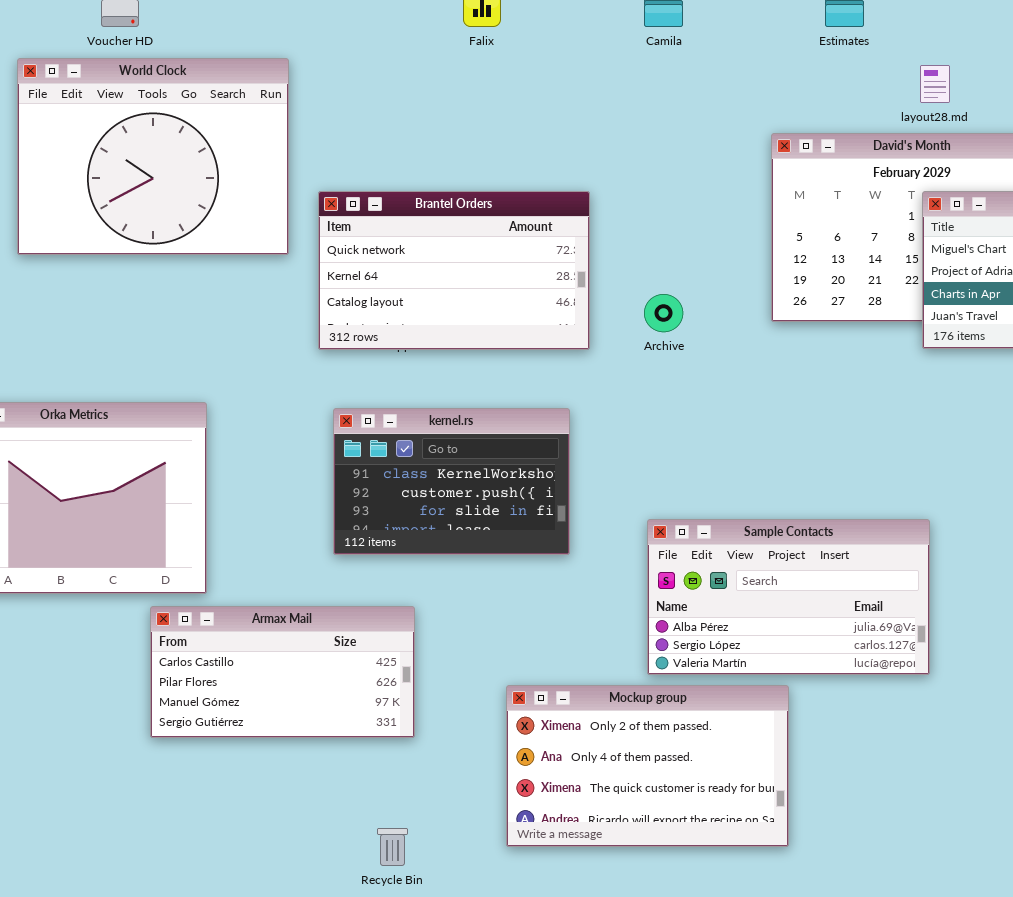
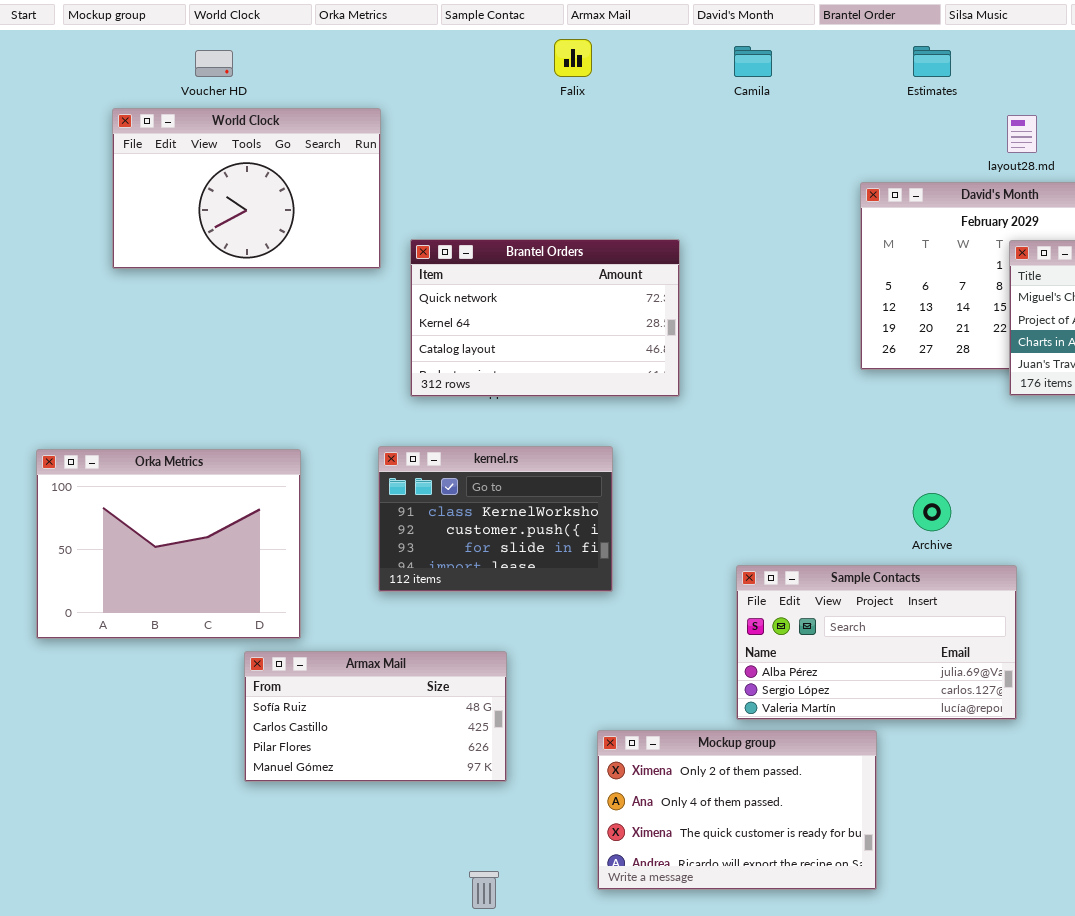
World Clock: [17,58,289,255] -> [112,108,381,269], resized
Archive: [644,294,683,332] -> [913,493,951,531], moved
kernel.rs: [333,408,570,555] -> [378,446,613,592], moved
Armax Mail: [150,606,415,738] -> [244,651,507,782], scrolled up 1 row

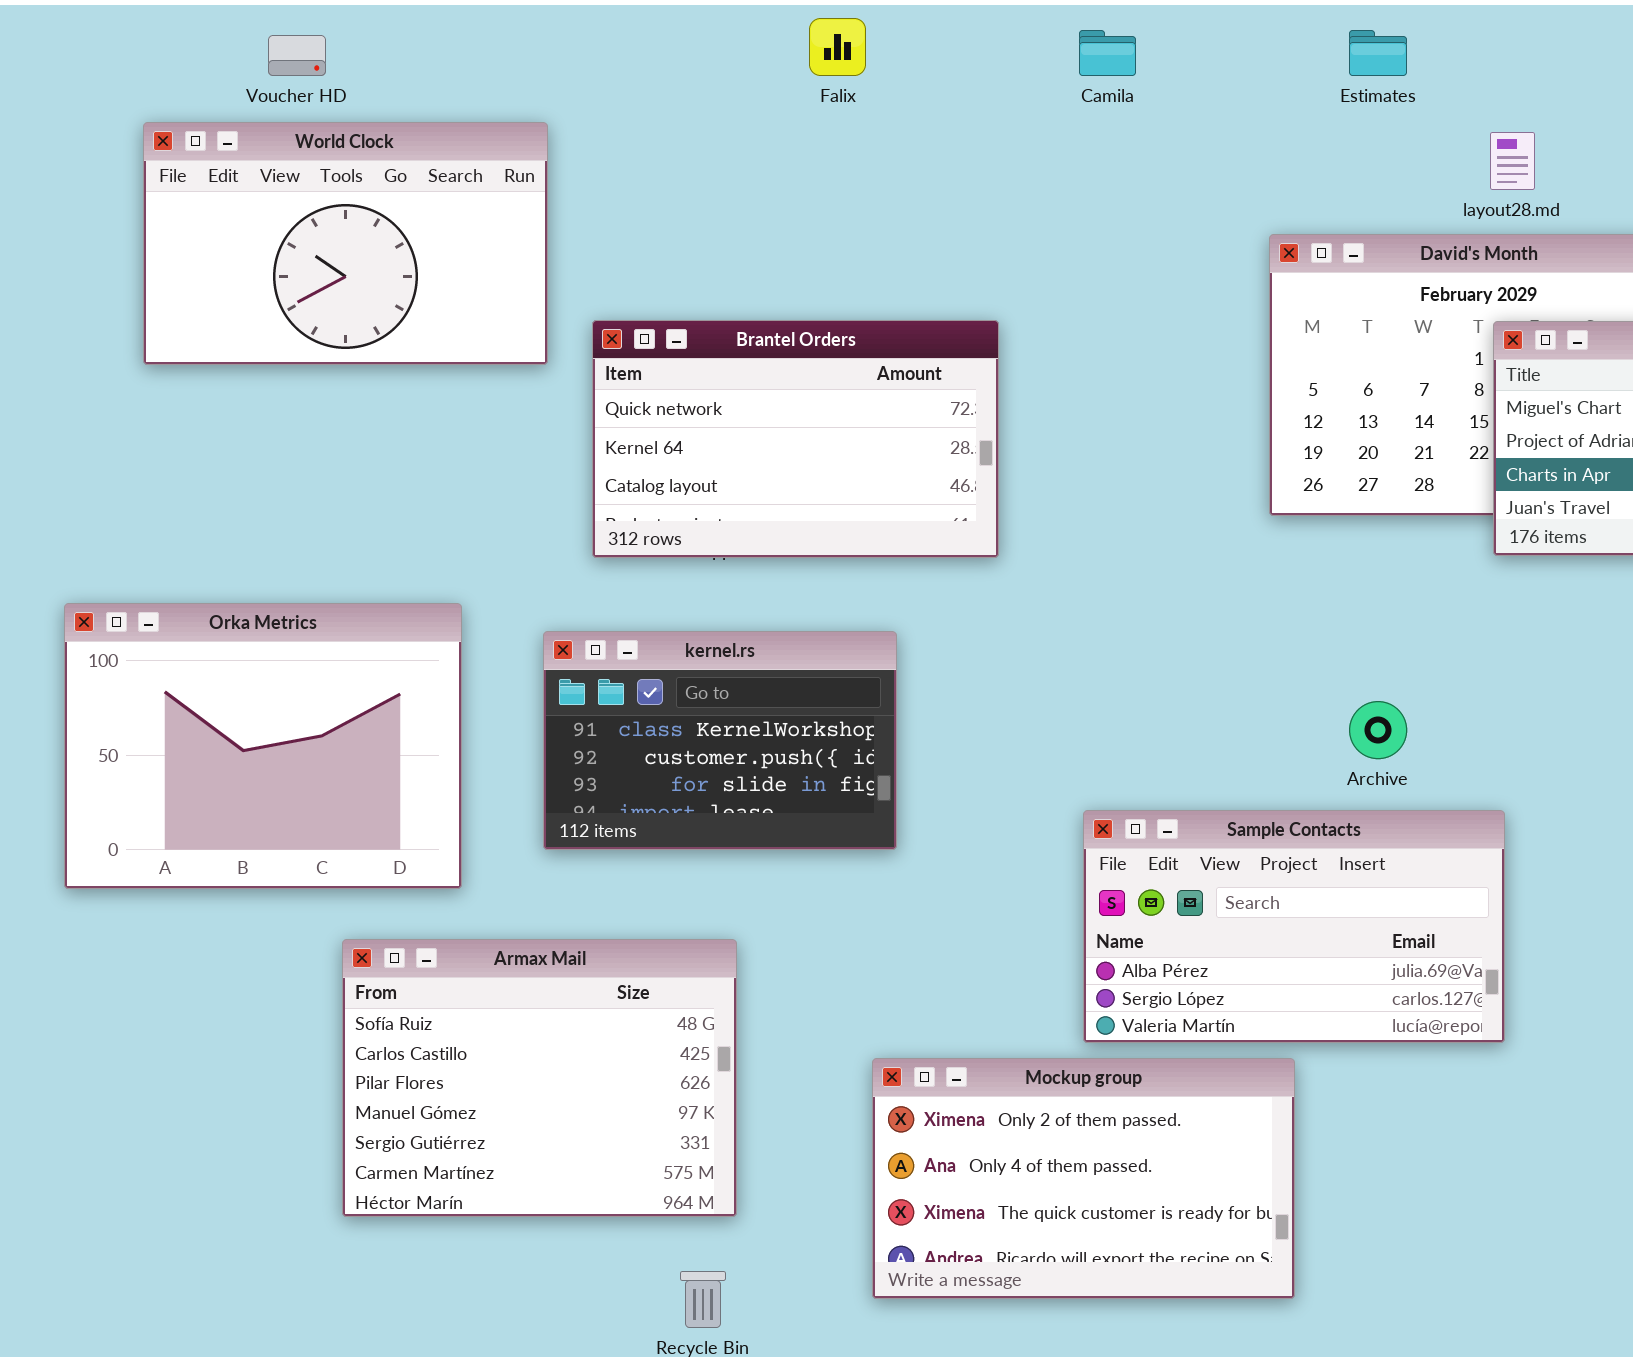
Orka Metrics: [36,449,301,639] -> [64,603,462,889], moved
Armax Mail: [244,651,507,782] -> [342,939,737,1217], resized

